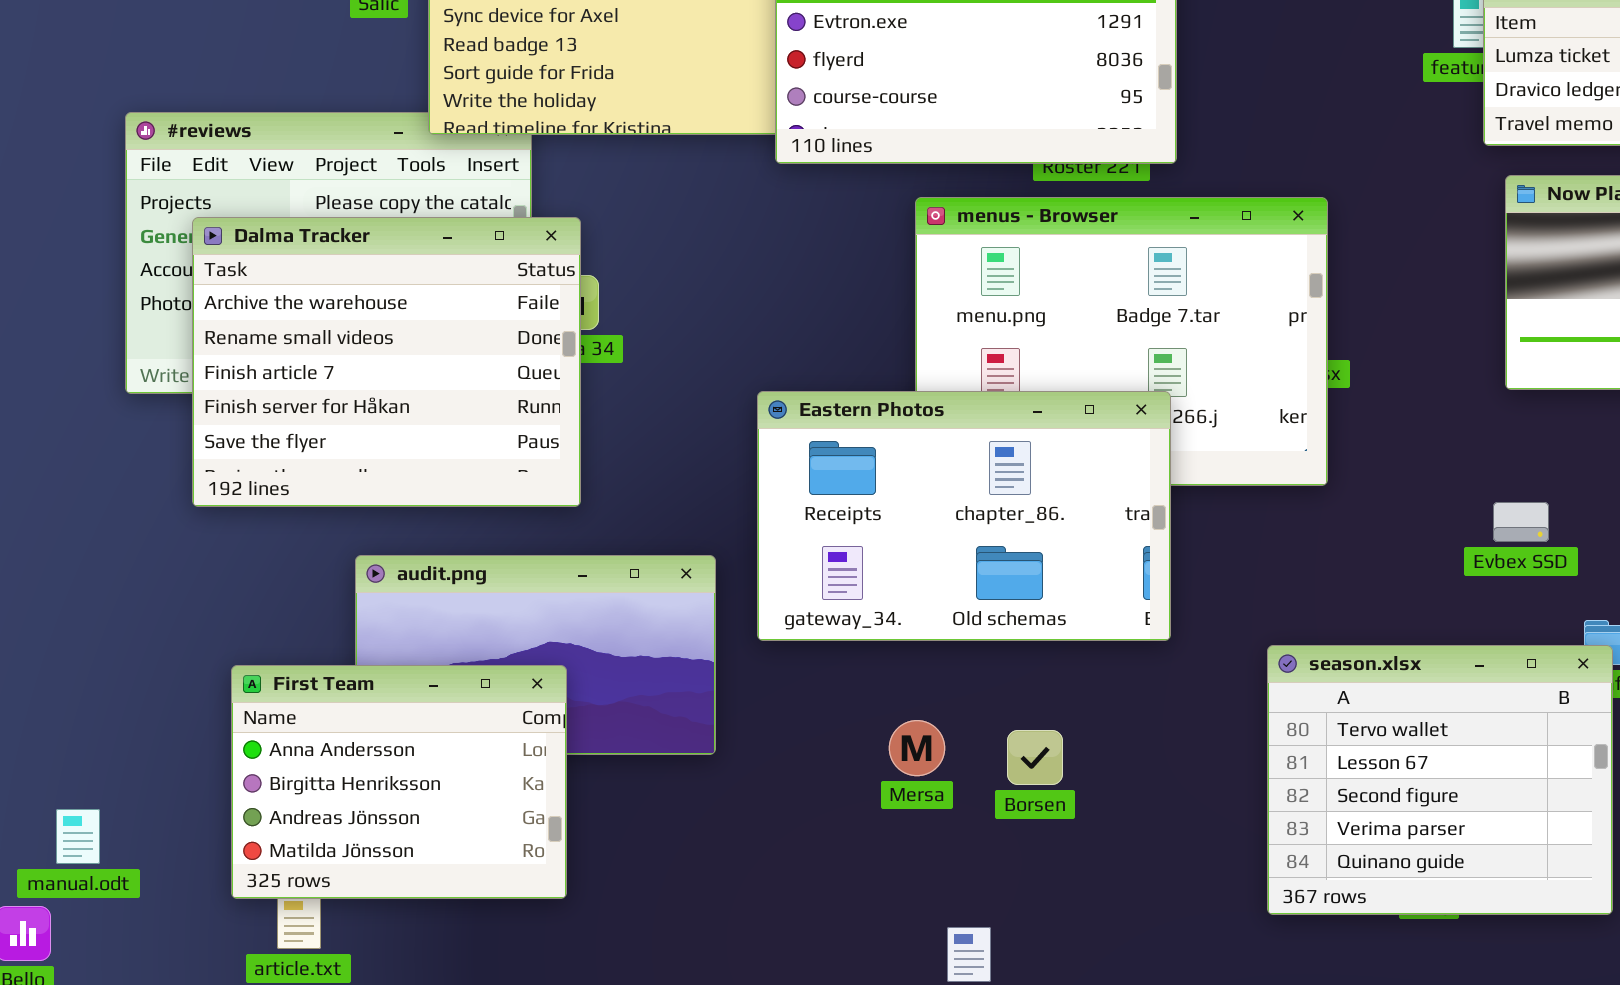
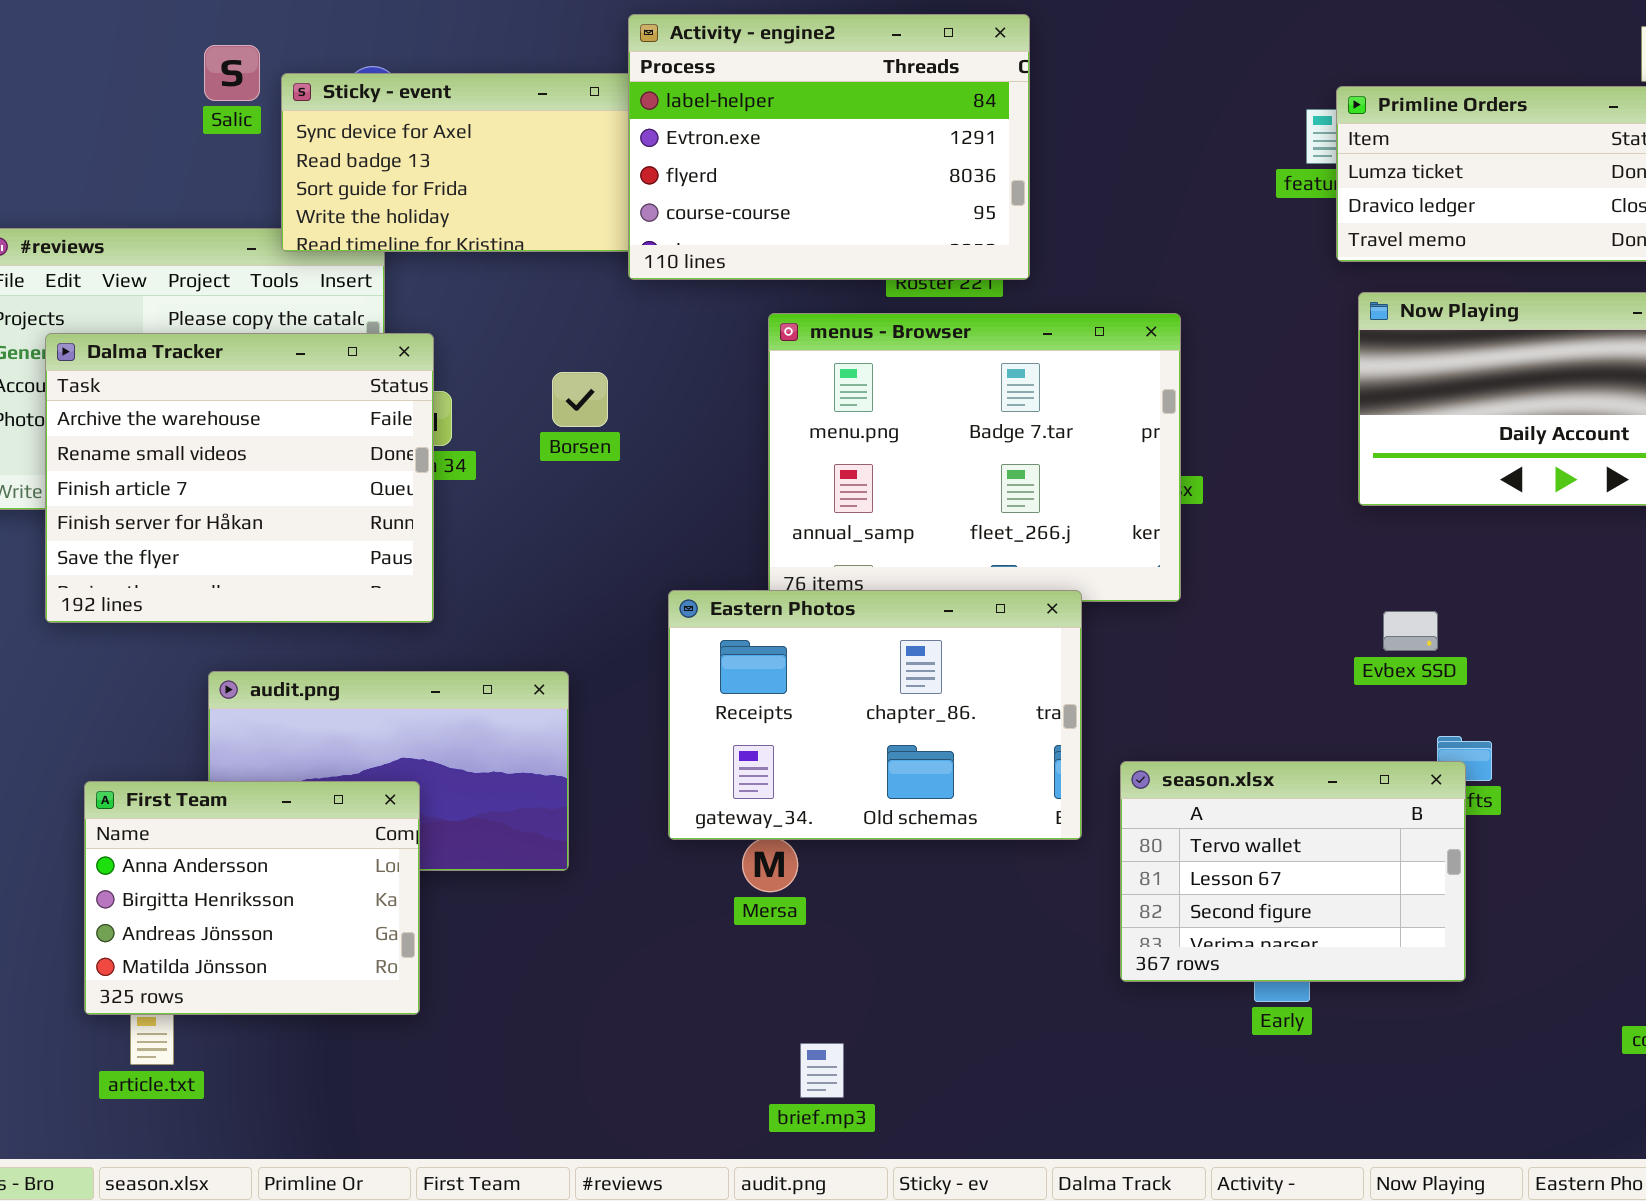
Eastern Photos: [757,391,1171,641] -> [668,590,1082,840], moved
Evbex SSD: [1493,502,1549,542] -> [1383,611,1438,651], moved
season.xlsx: [1267,645,1613,915] -> [1120,761,1466,982], resized
Borsen: [1007,730,1063,785] -> [552,372,608,427], moved

